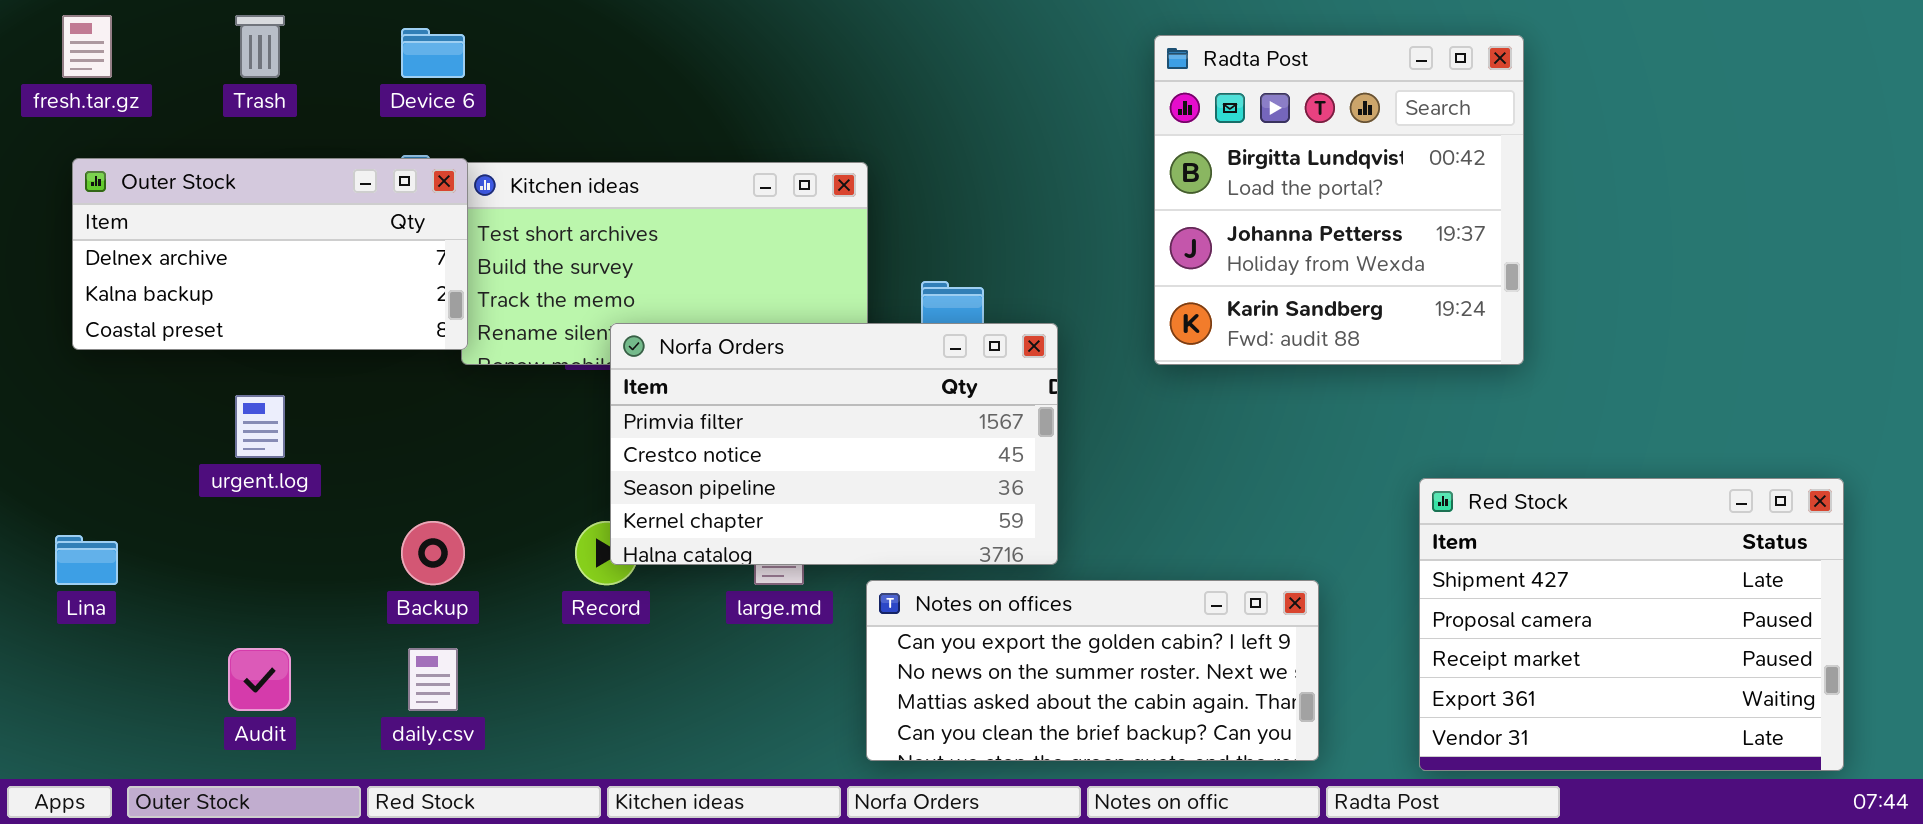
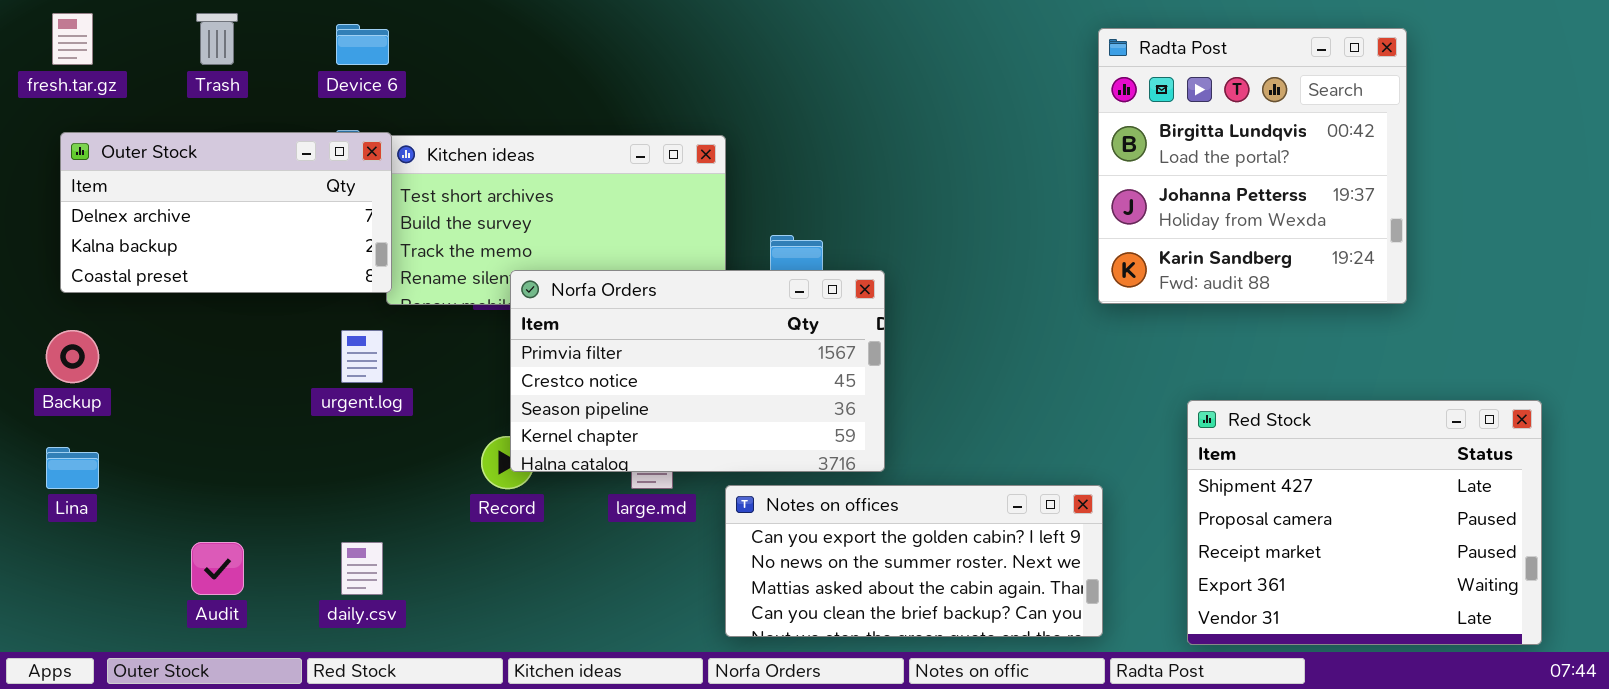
Radta Post: [1154,35,1524,365] -> [1098,28,1407,304], moved
urgent.log: [235,395,285,458] -> [341,330,383,383], moved
Backup: [401,521,465,585] -> [46,330,99,383], moved

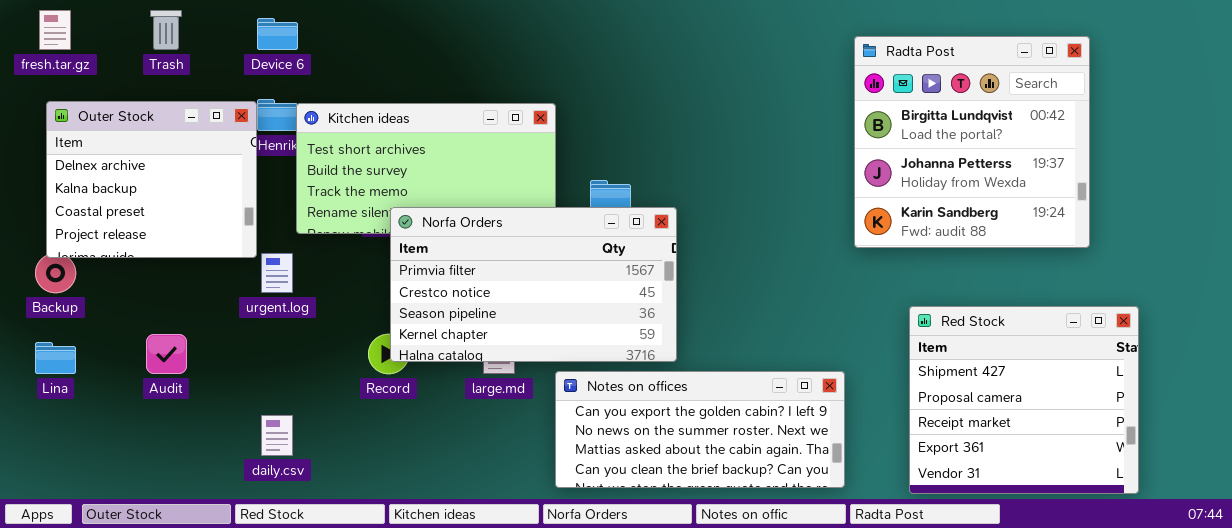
Radta Post: [1098,28,1407,304] -> [854,36,1090,248], moved
Outer Stock: [60,132,392,293] -> [46,101,257,258], resized
Red Stock: [1187,400,1542,645] -> [909,306,1139,494], resized
Audit: [191,542,244,595] -> [146,334,187,374], moved

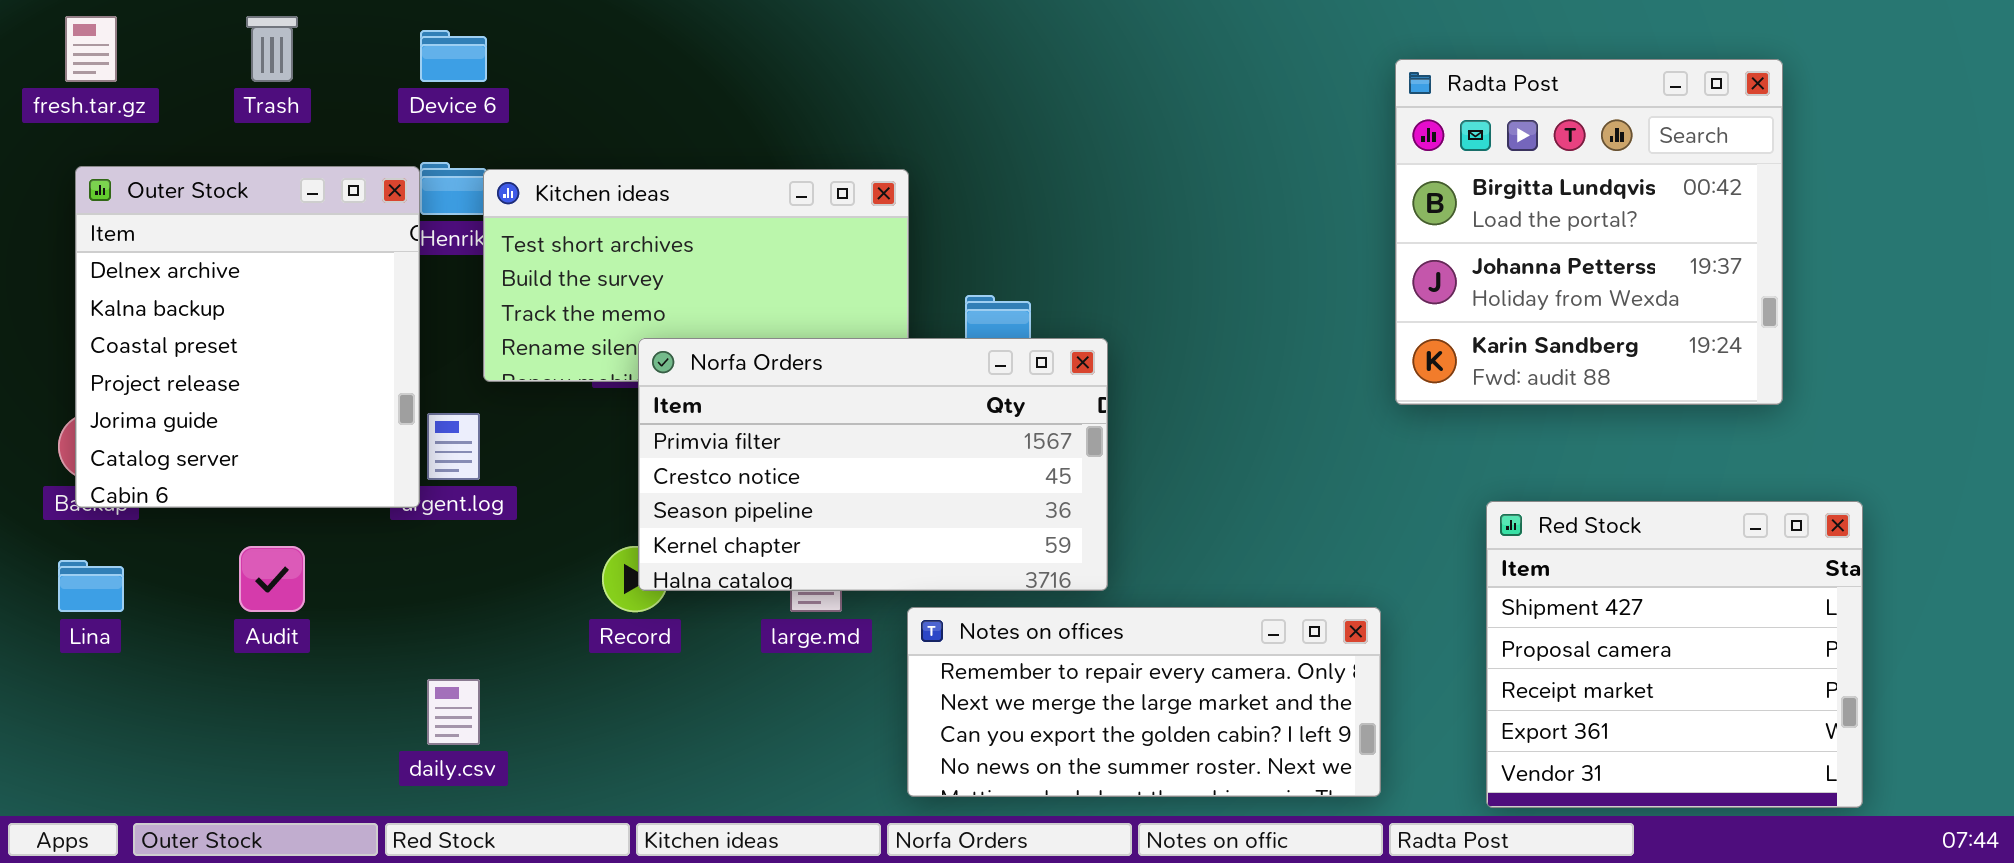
Outer Stock: [46,101,257,258] -> [75,166,420,508], resized
Notes on offices: [555,371,845,488] -> [907,607,1381,797], scrolled up 2 rows

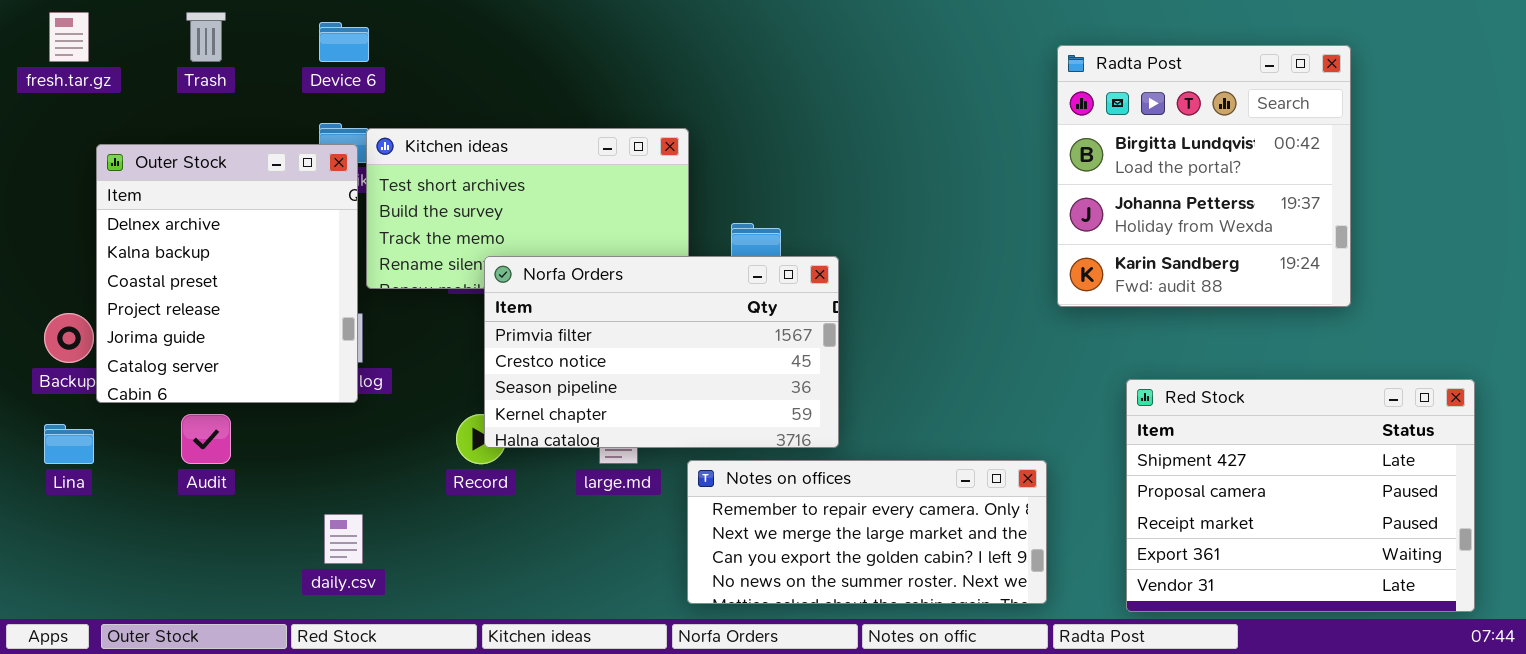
Outer Stock: [75,166,420,508] -> [96,144,358,403], moved
Red Stock: [1486,501,1863,808] -> [1126,379,1475,612], resized

